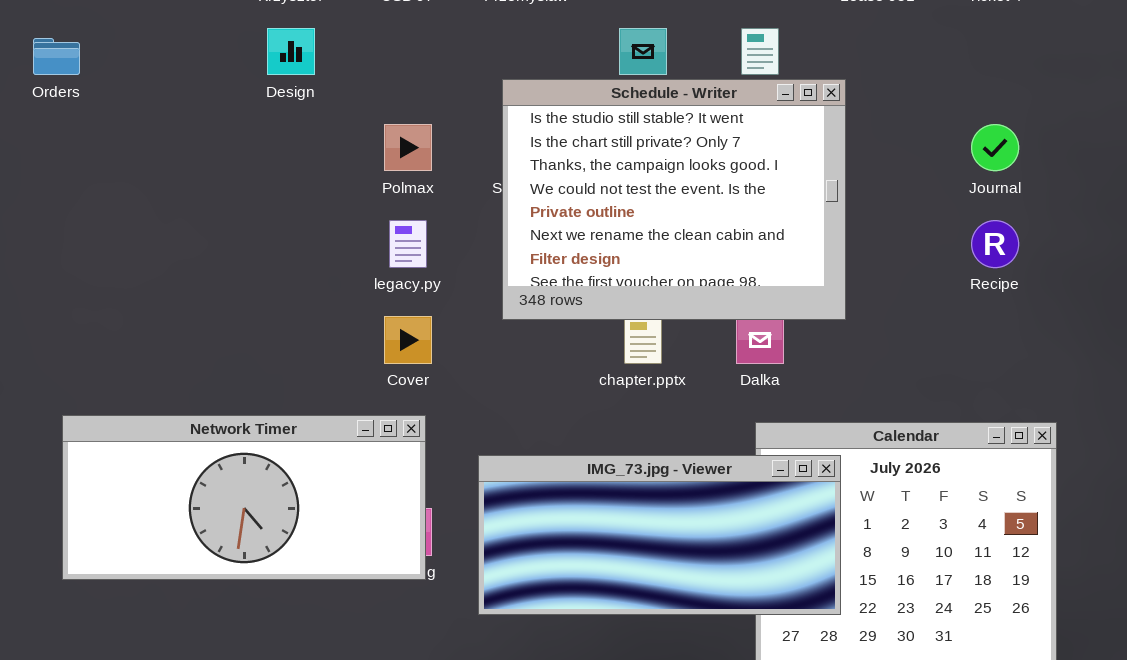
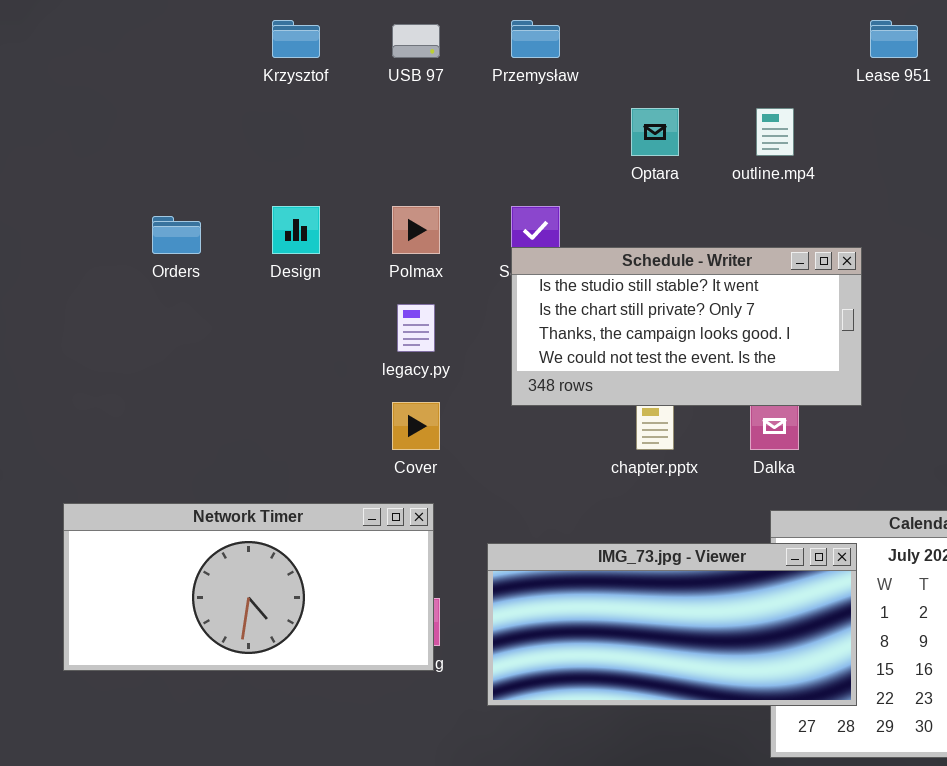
Design: [267,28,315,75] -> [272,206,320,254], moved
Orders: [33,38,80,75] -> [152,216,201,254], moved
Schedule - Writer: [502,79,846,320] -> [511,247,862,406], resized

